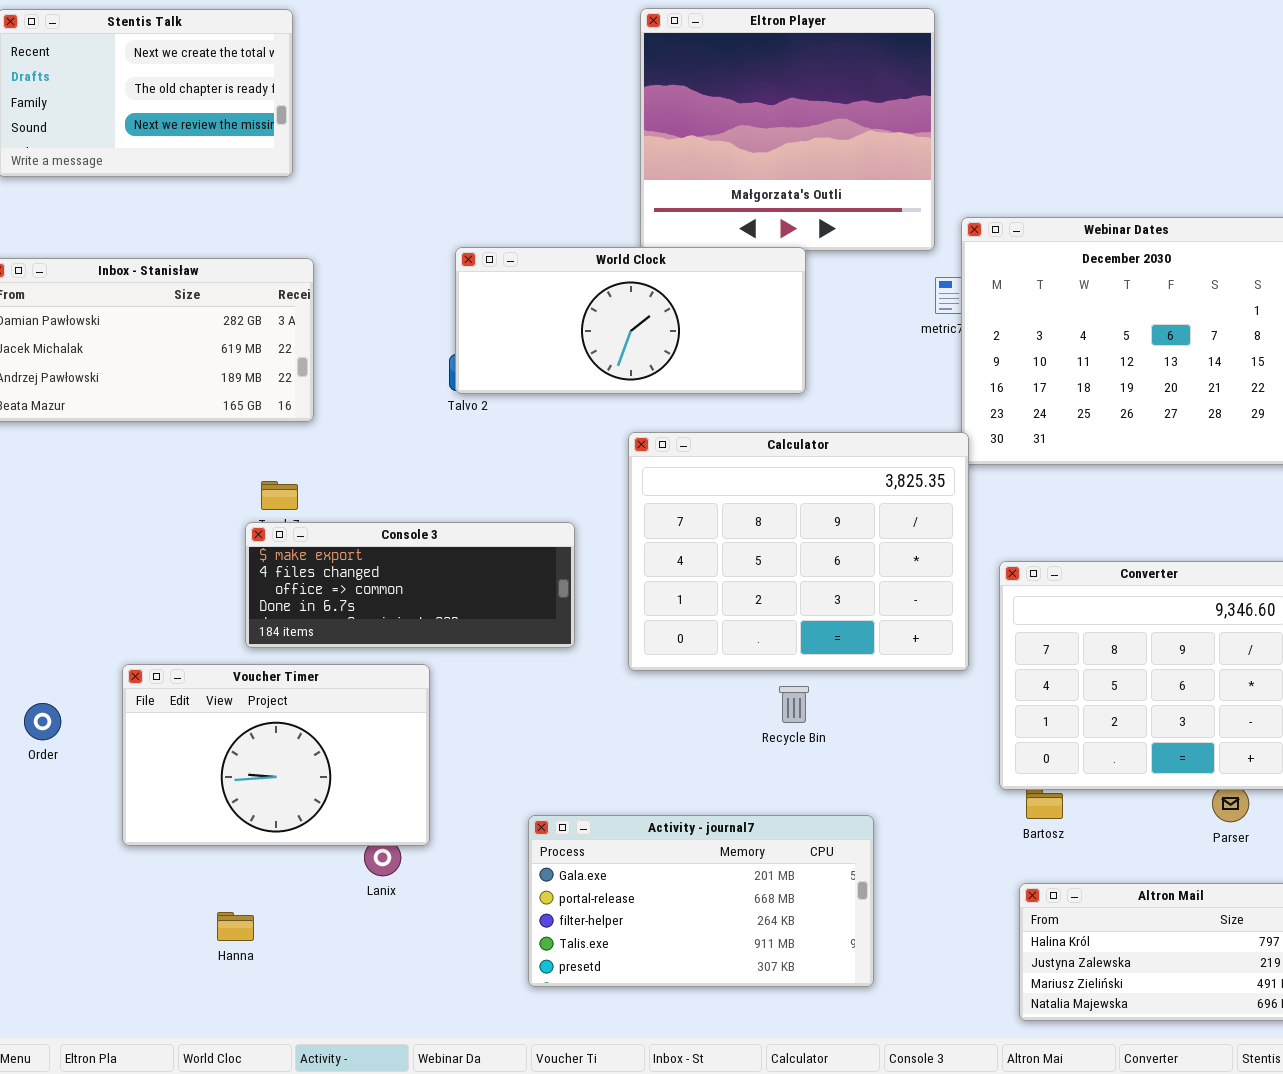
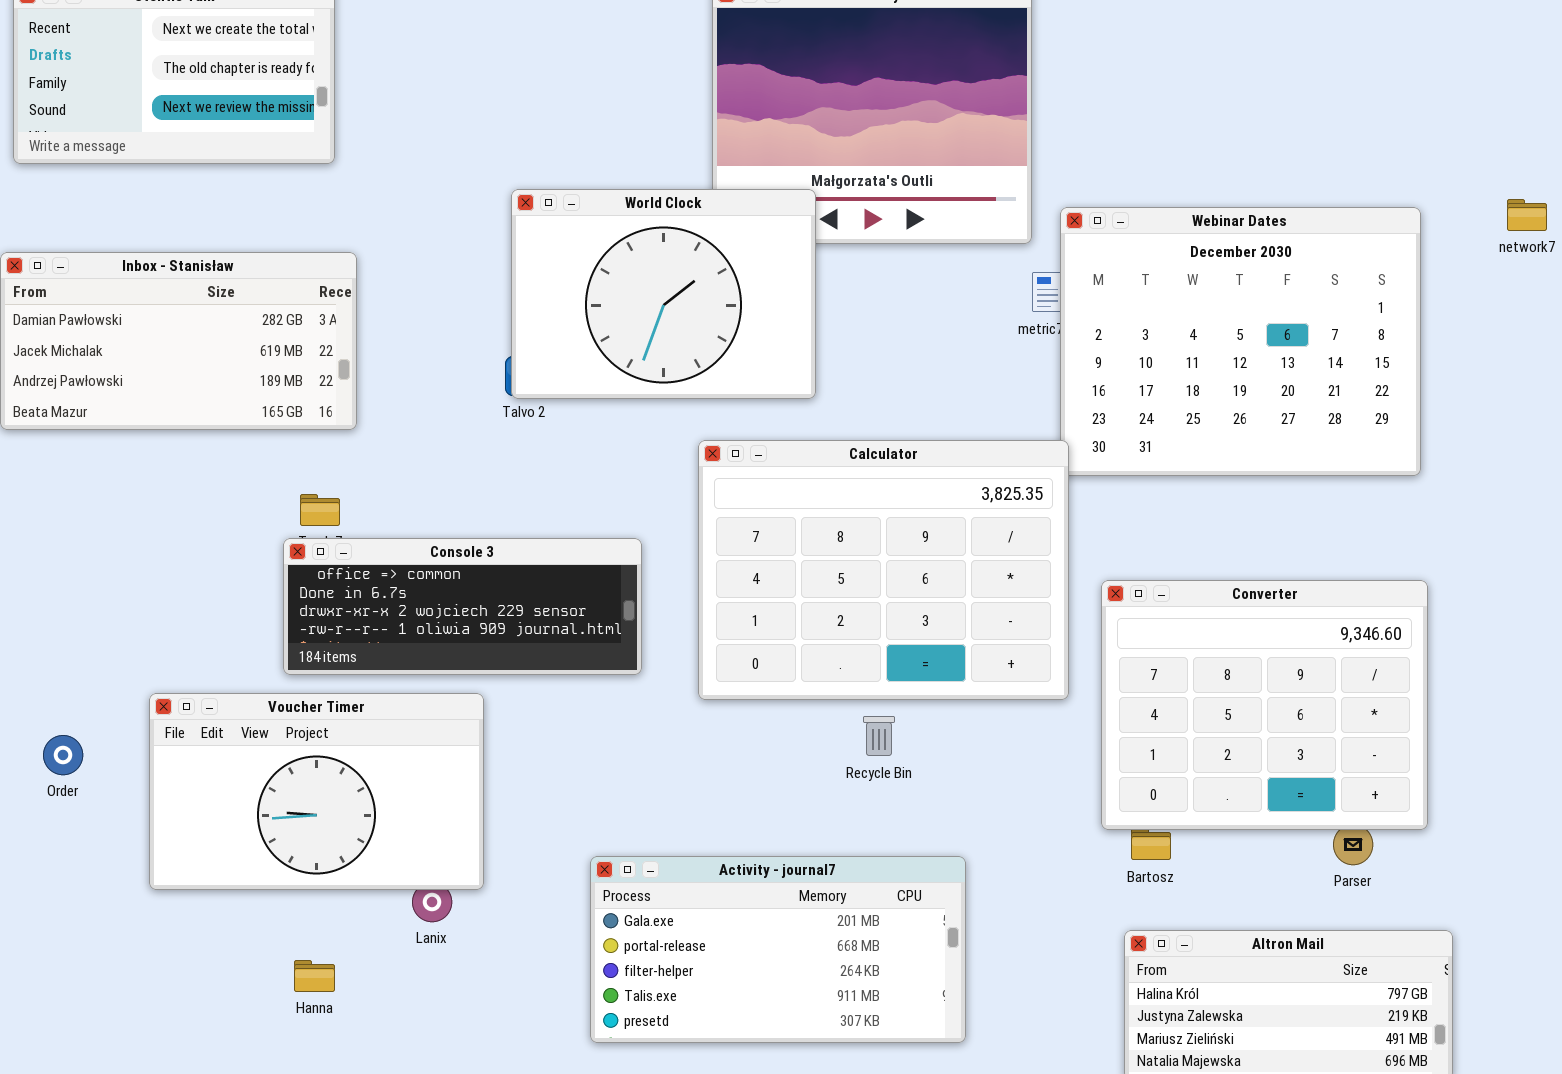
World Clock: [455,247,806,394] -> [511,189,816,399], resized
Console 3: [245,522,575,648] -> [283,538,642,675], scrolled down 2 rows
Hanna: [217,912,254,941] -> [294,960,335,992], moved

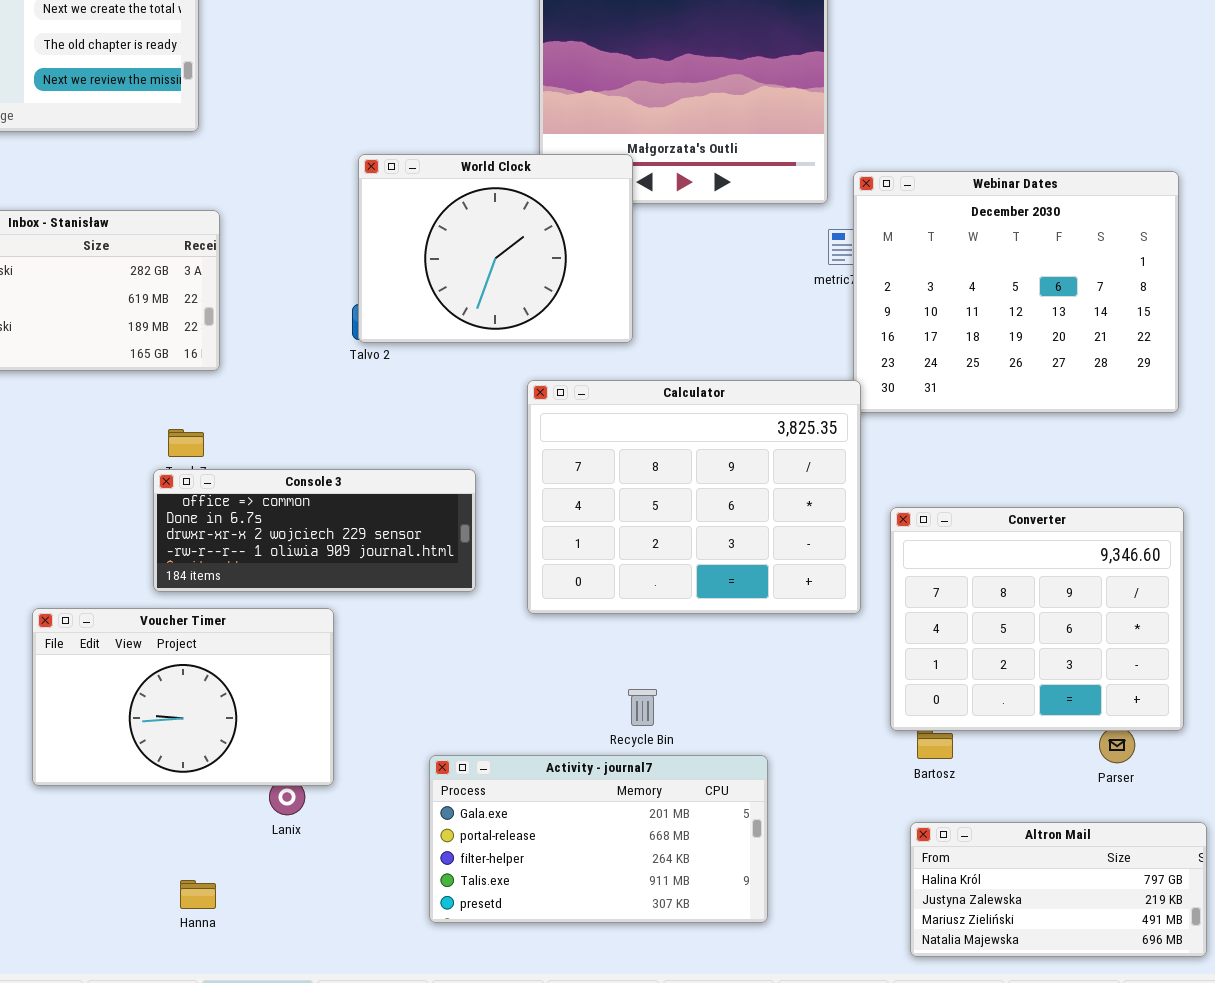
Recycle Bin: [863,716,895,756] -> [628,689,657,726], moved
Hanna: [294,960,335,992] -> [180,880,216,909], moved

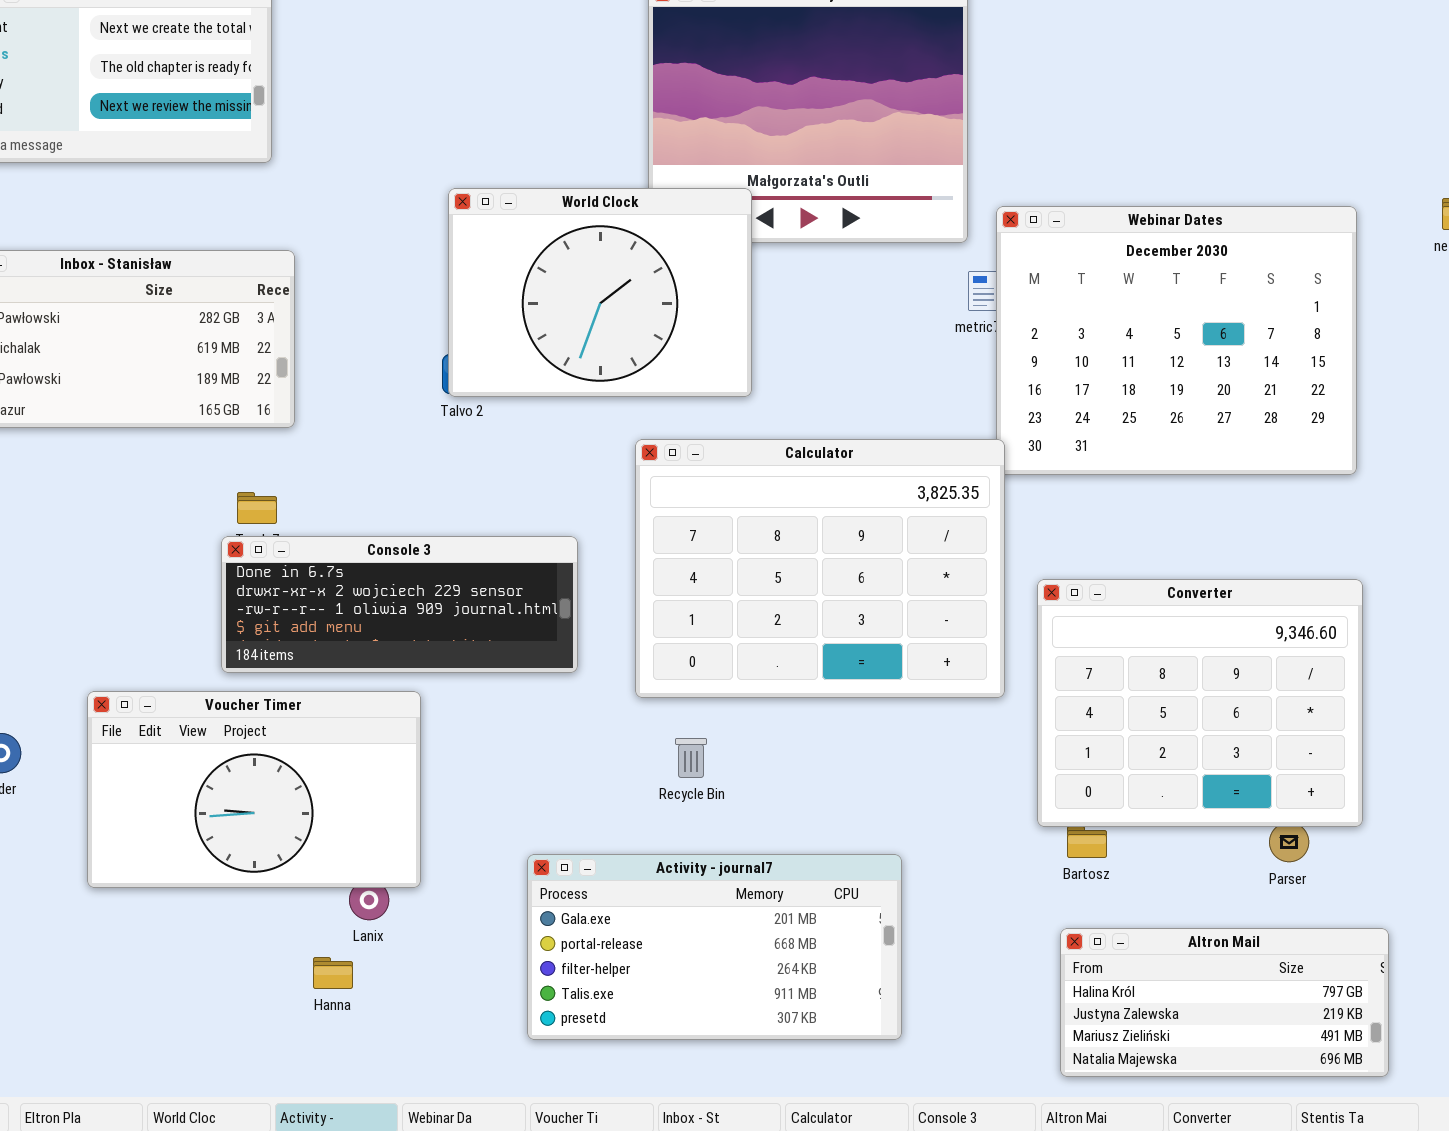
Console 3: [153,469,476,592] -> [221,536,578,673], scrolled down 1 row
Recycle Bin: [628,689,657,726] -> [675,738,707,778], moved
Hanna: [180,880,216,909] -> [313,957,353,989], moved

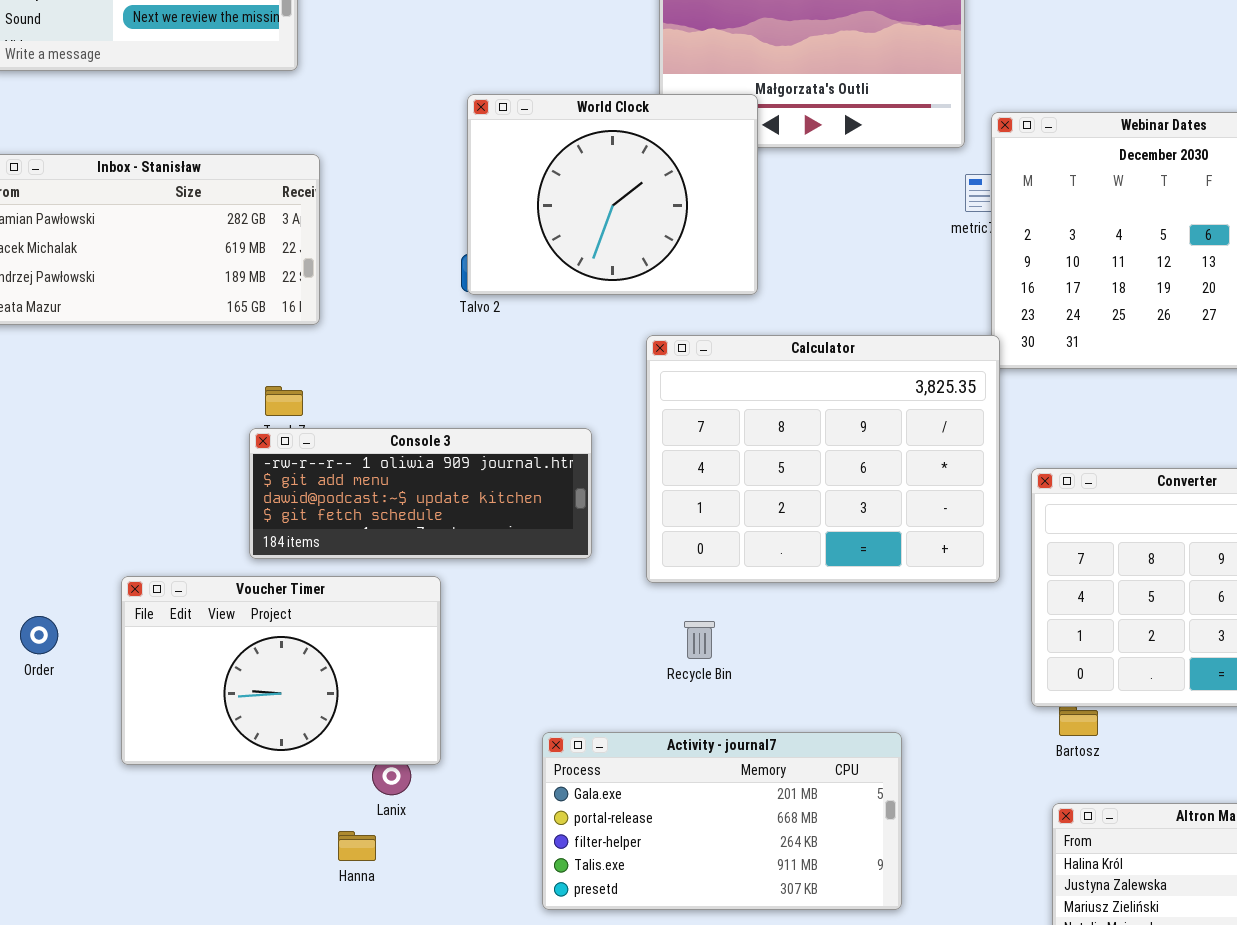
Console 3: [221,536,578,673] -> [249,428,592,559], scrolled down 2 rows

